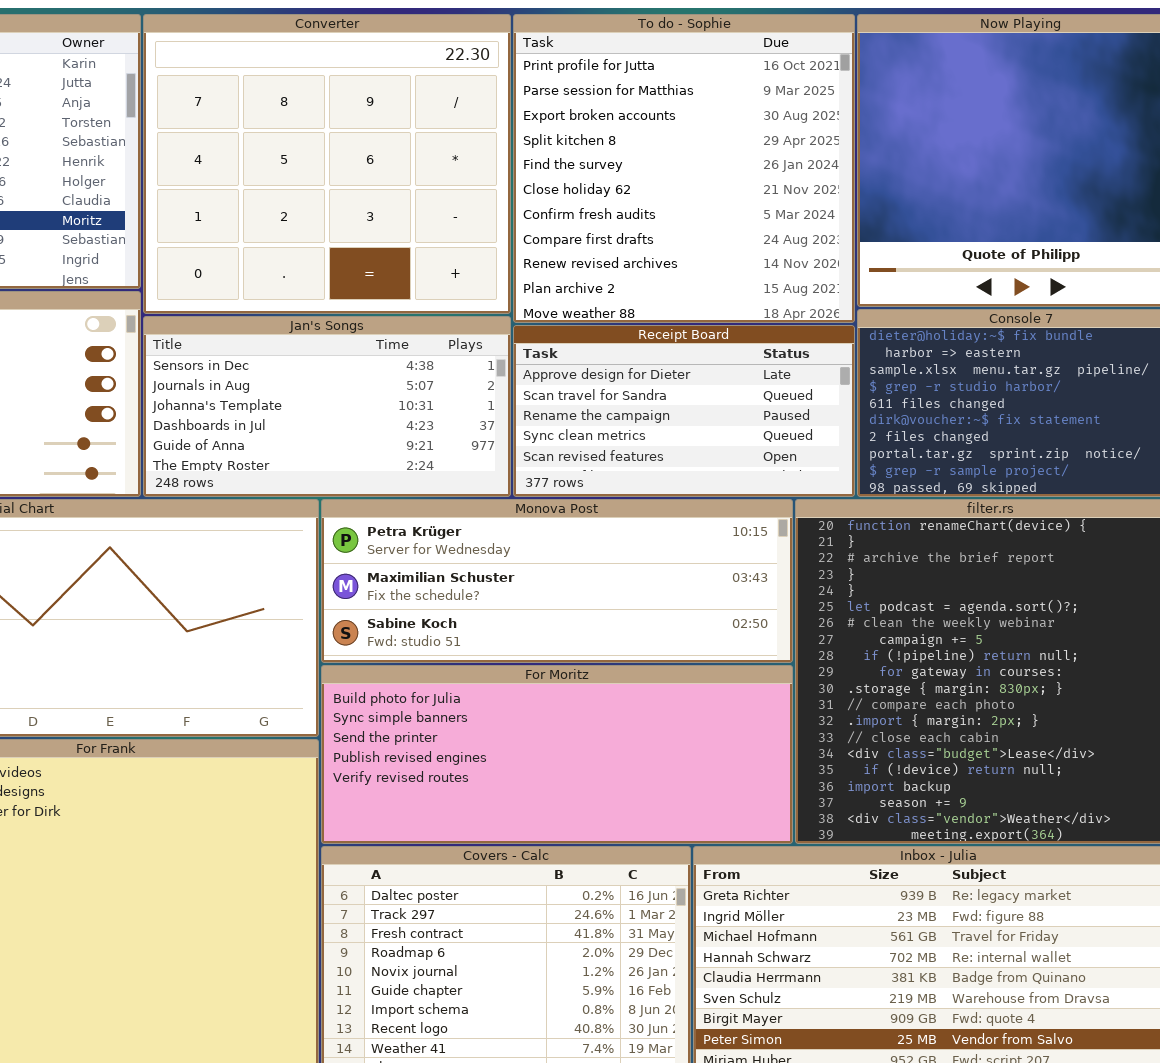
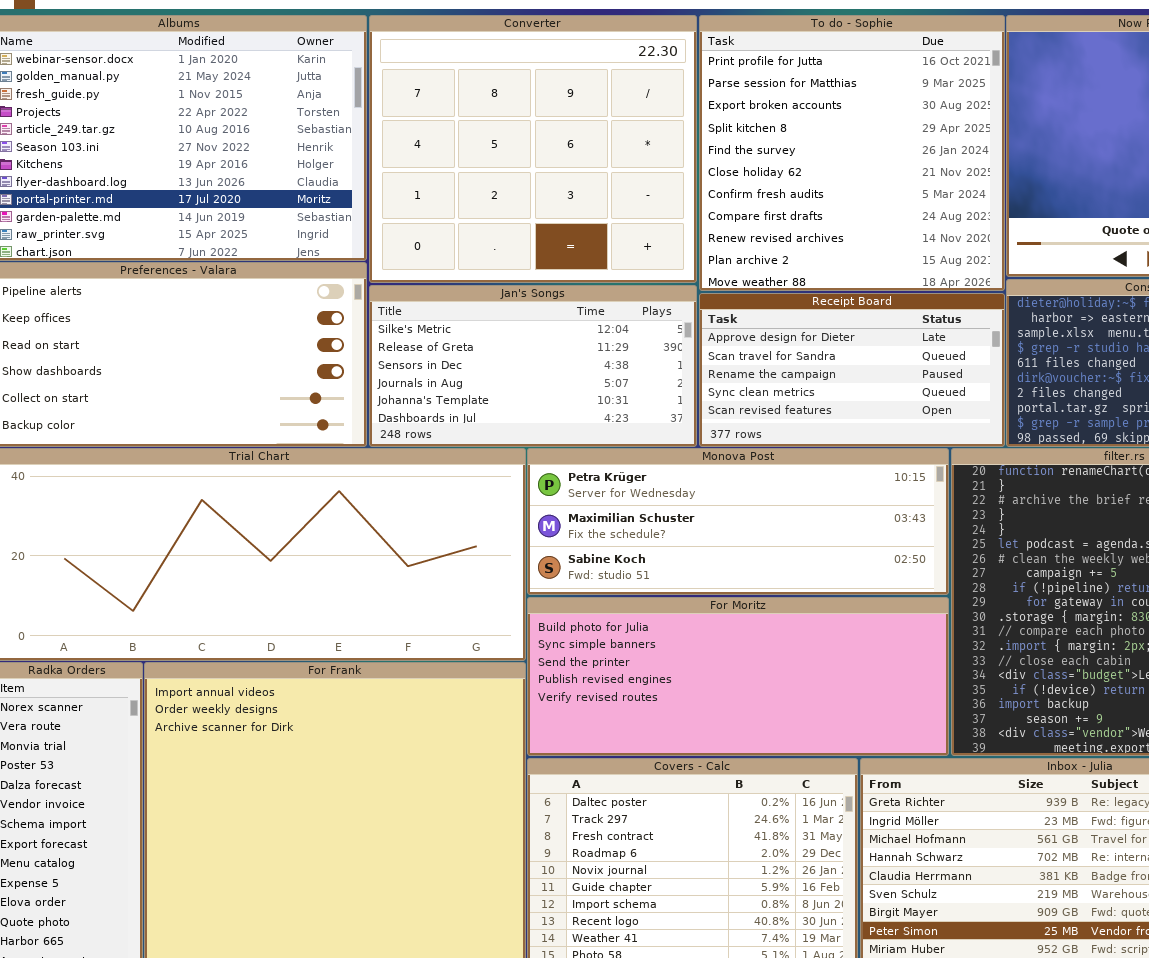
Jan's Songs: [143,316,511,497] -> [369,285,697,447], scrolled up 2 rows

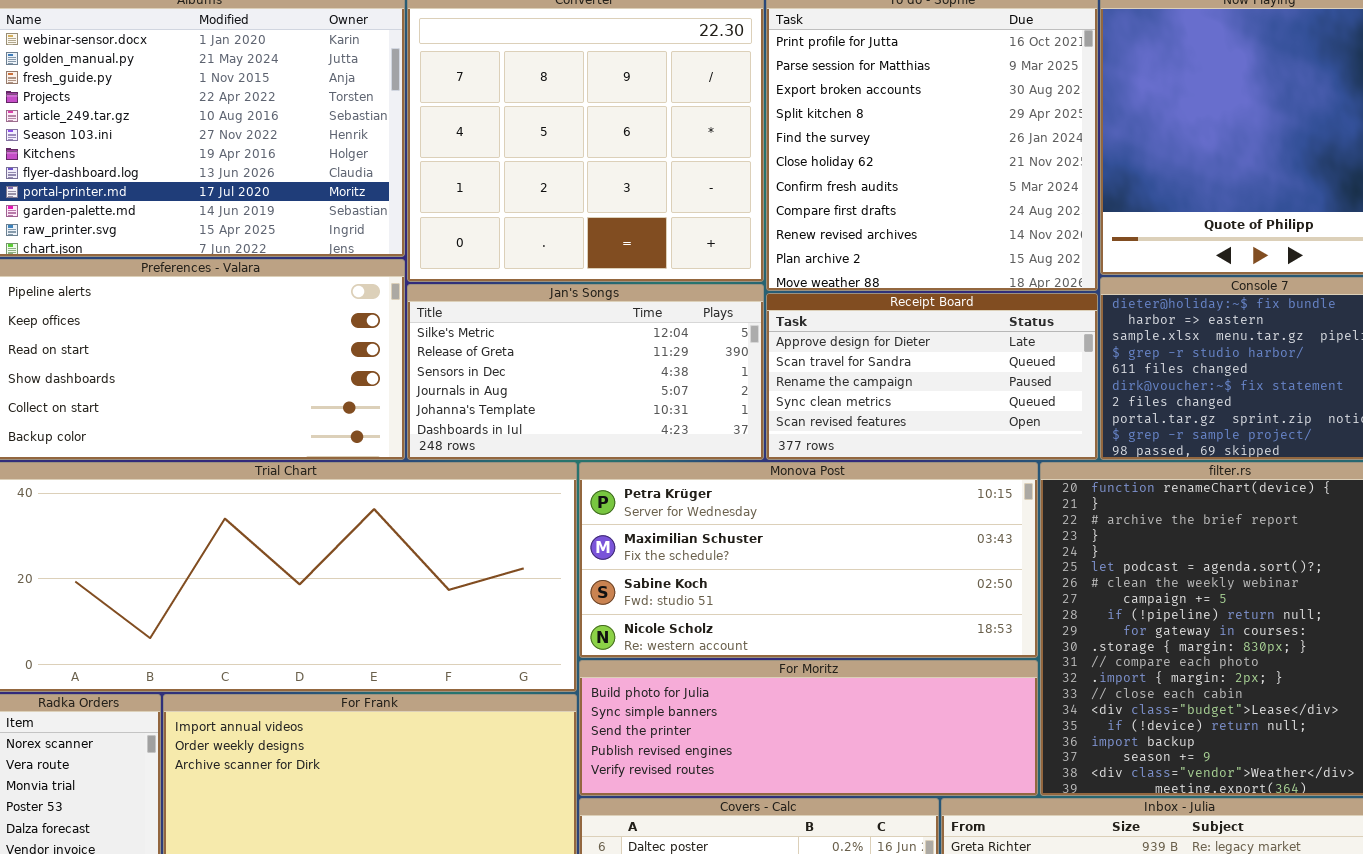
Monova Post: [527,448,949,595] -> [579,462,1038,658], resized
For Moritz: [527,597,949,756] -> [579,660,1038,796], resized

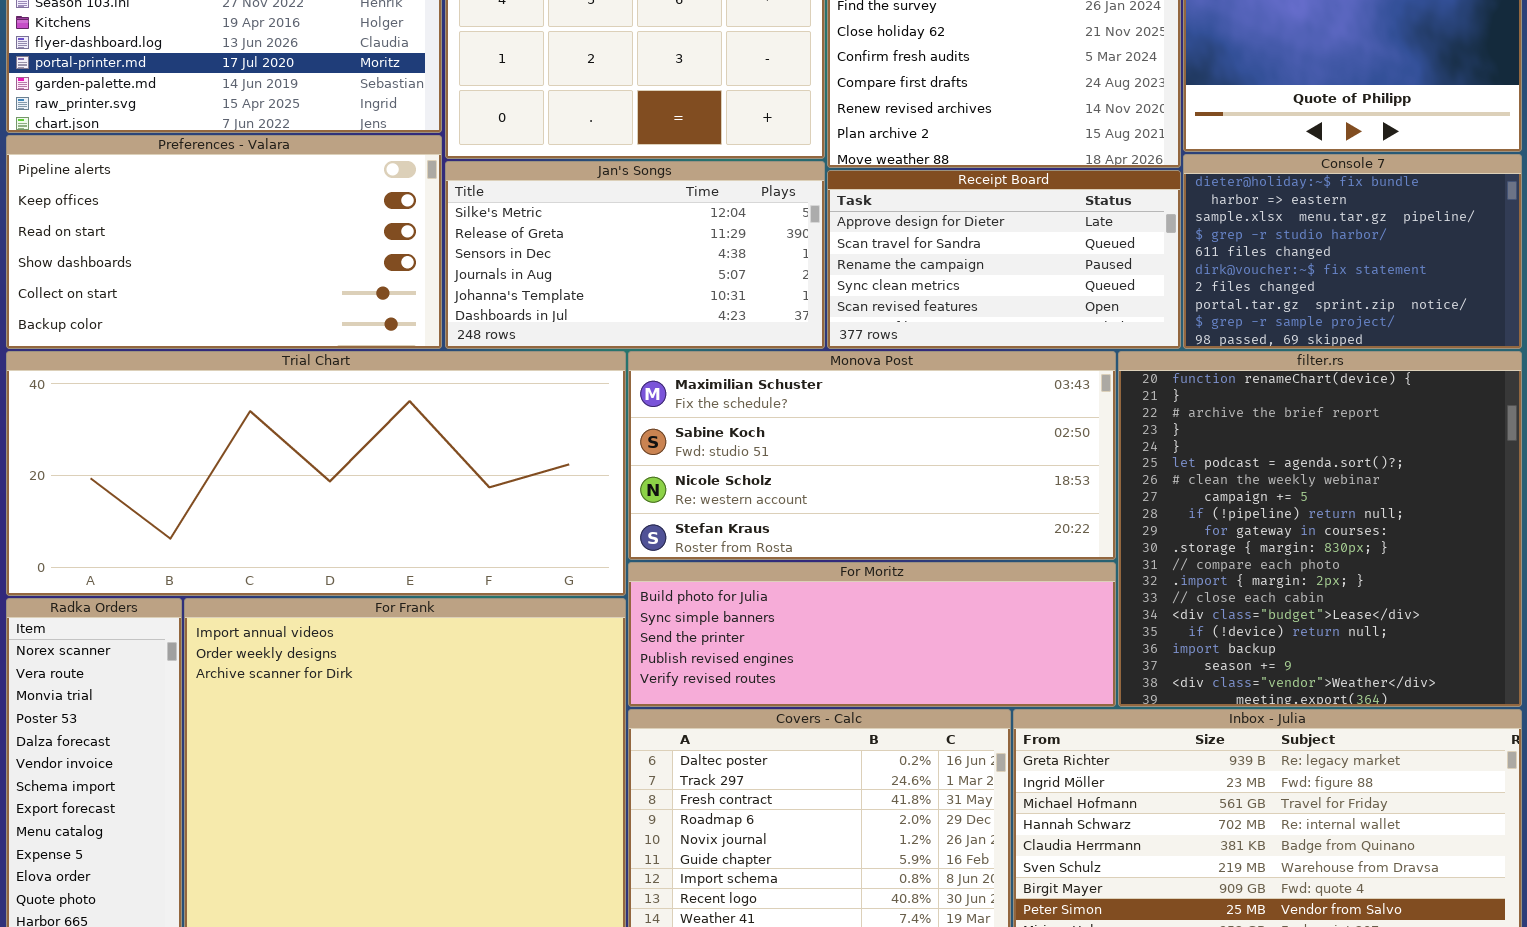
Monova Post: [579,462,1038,658] -> [628,351,1116,560], scrolled down 1 row

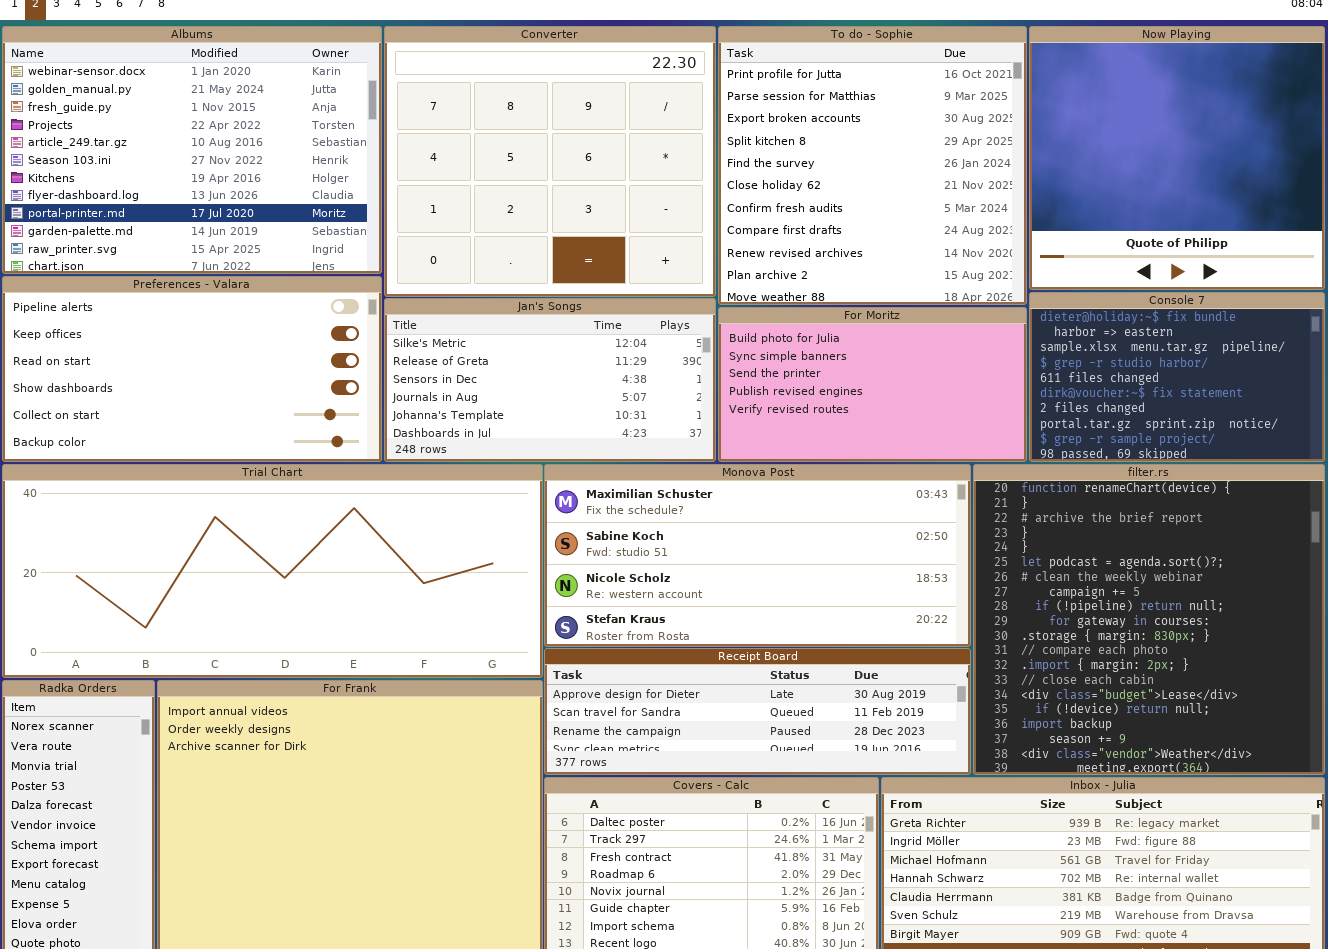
Receipt Board: [827,170,1181,349] -> [544,648,971,775], moved, resized
For Moritz: [628,562,1116,707] -> [718,307,1027,462], moved, resized

